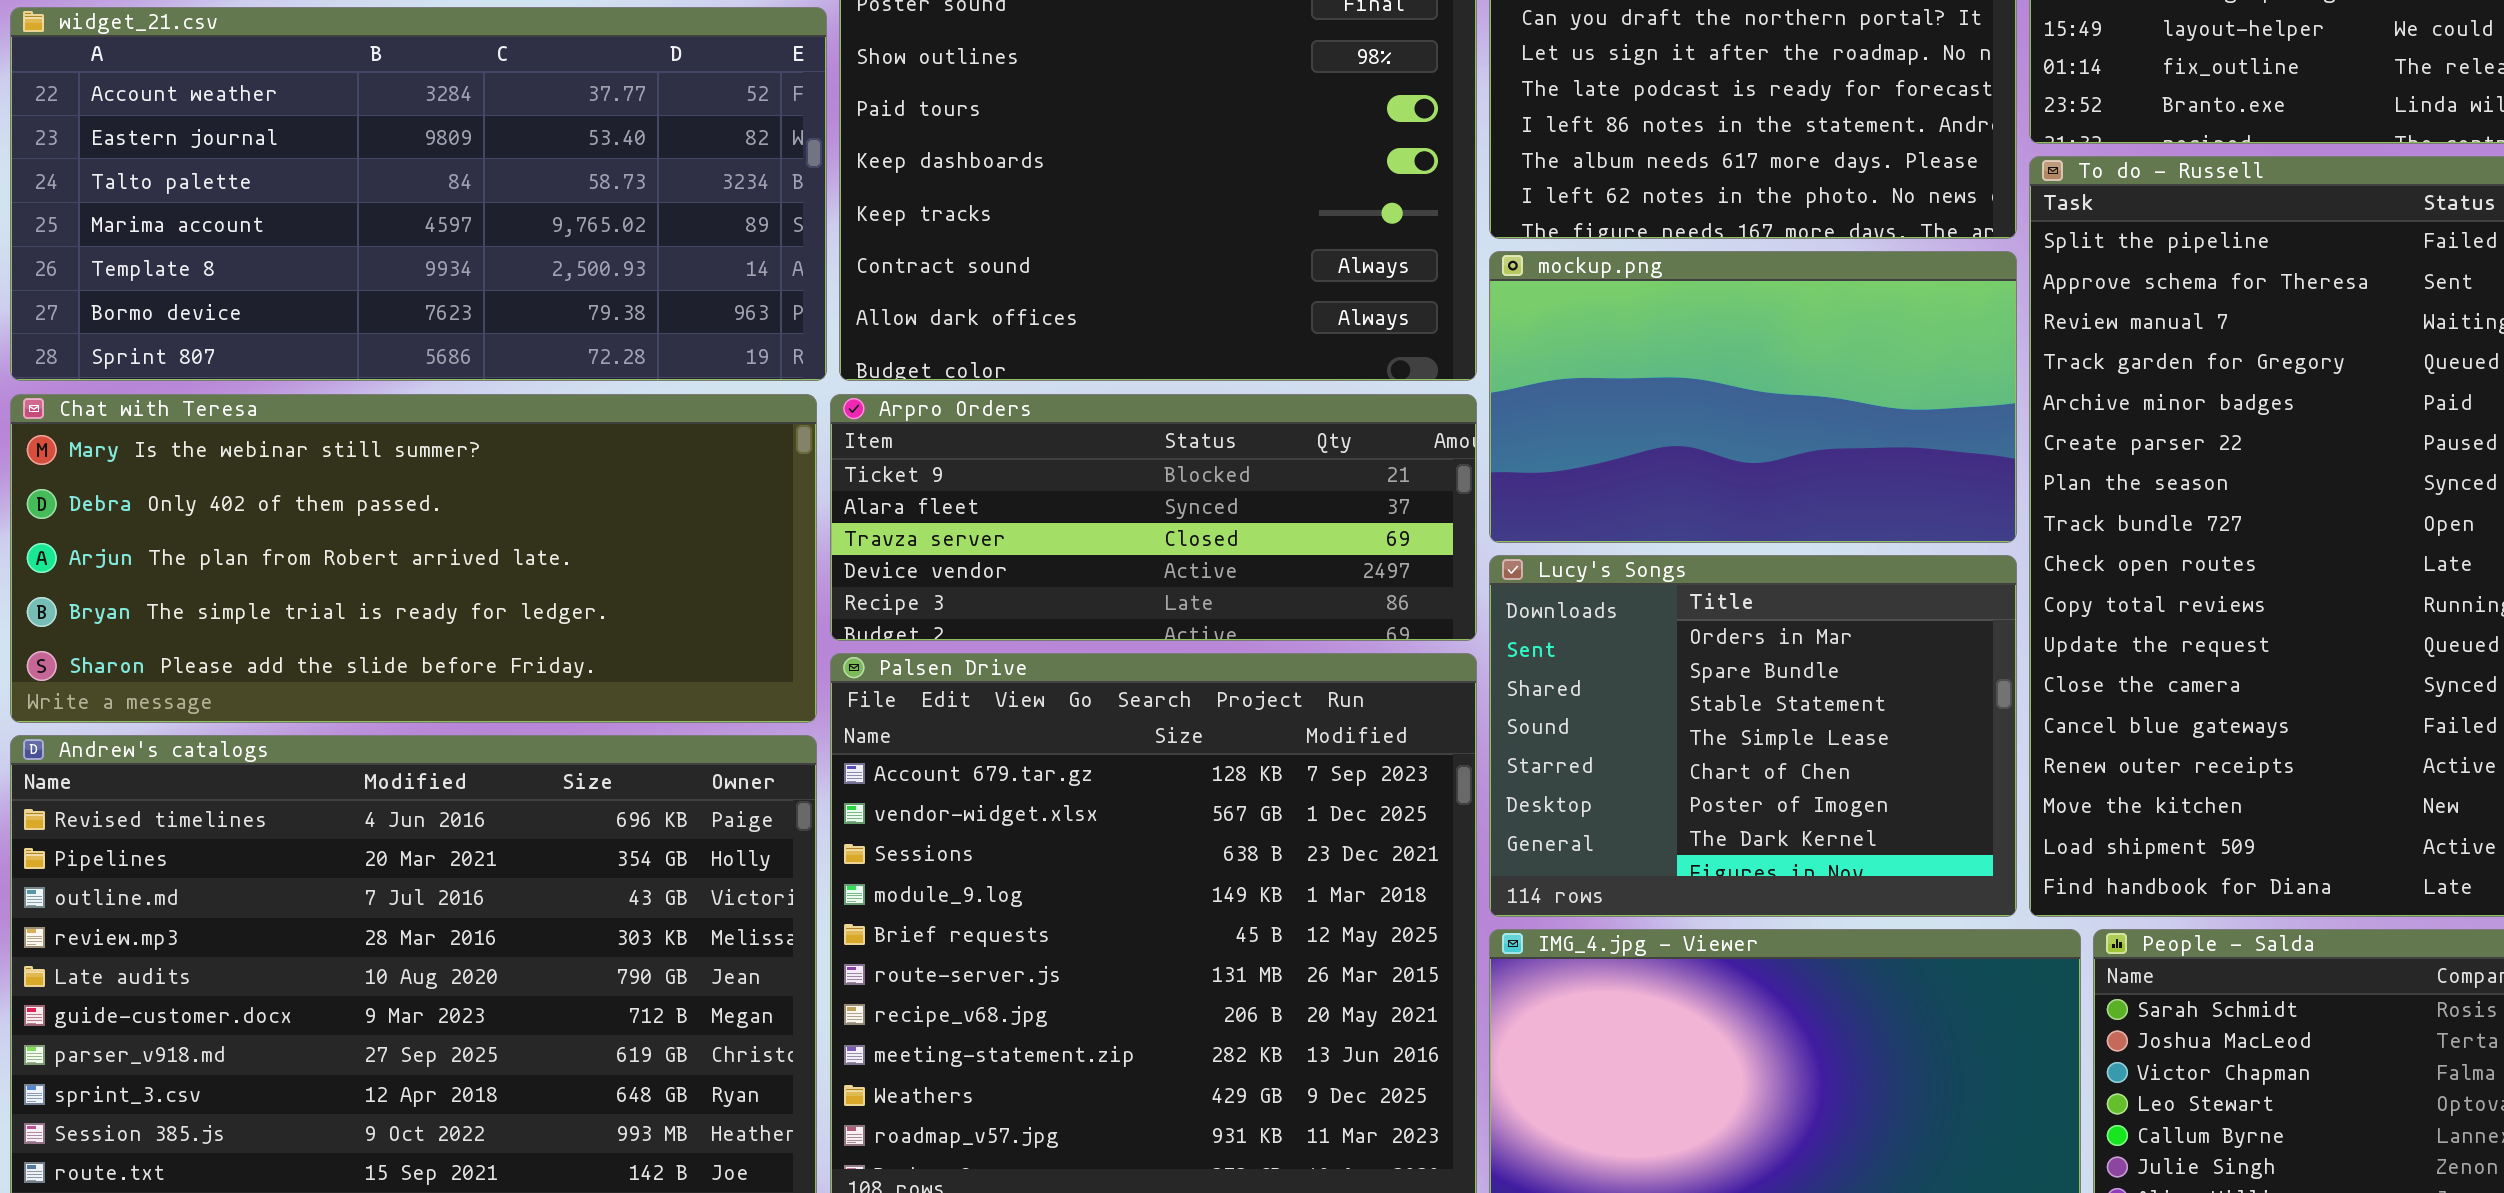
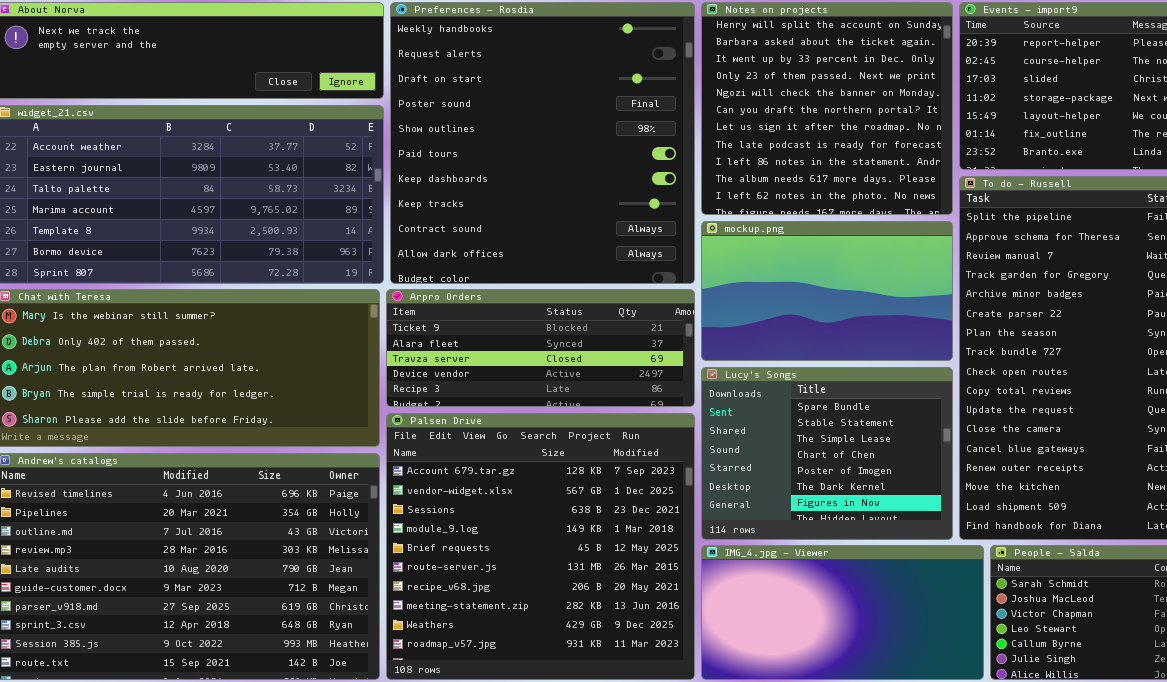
Lucy's Songs: [1489,555,2017,917] -> [701,367,953,540], scrolled down 1 row

